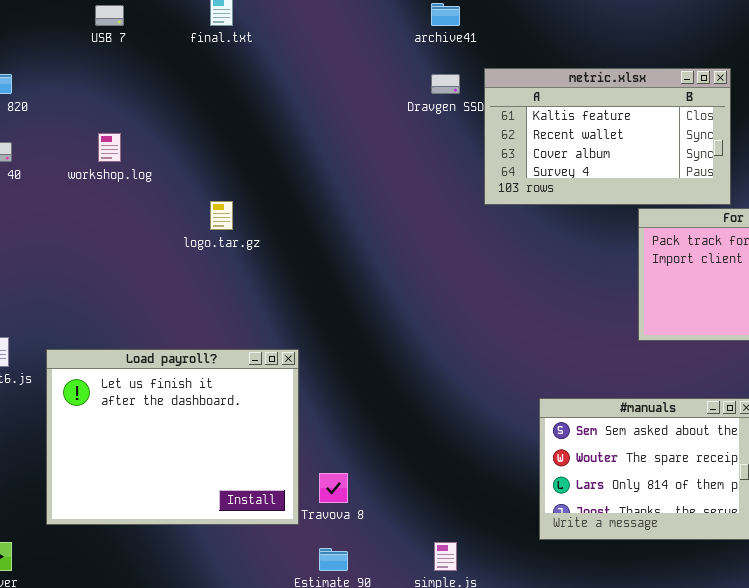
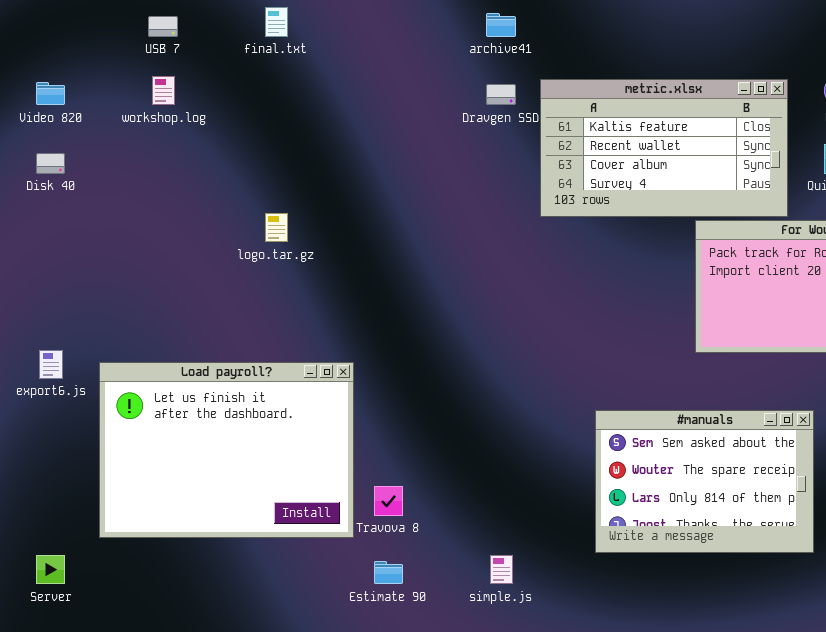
workshop.log: [98,133,121,162] -> [152,76,175,105], moved

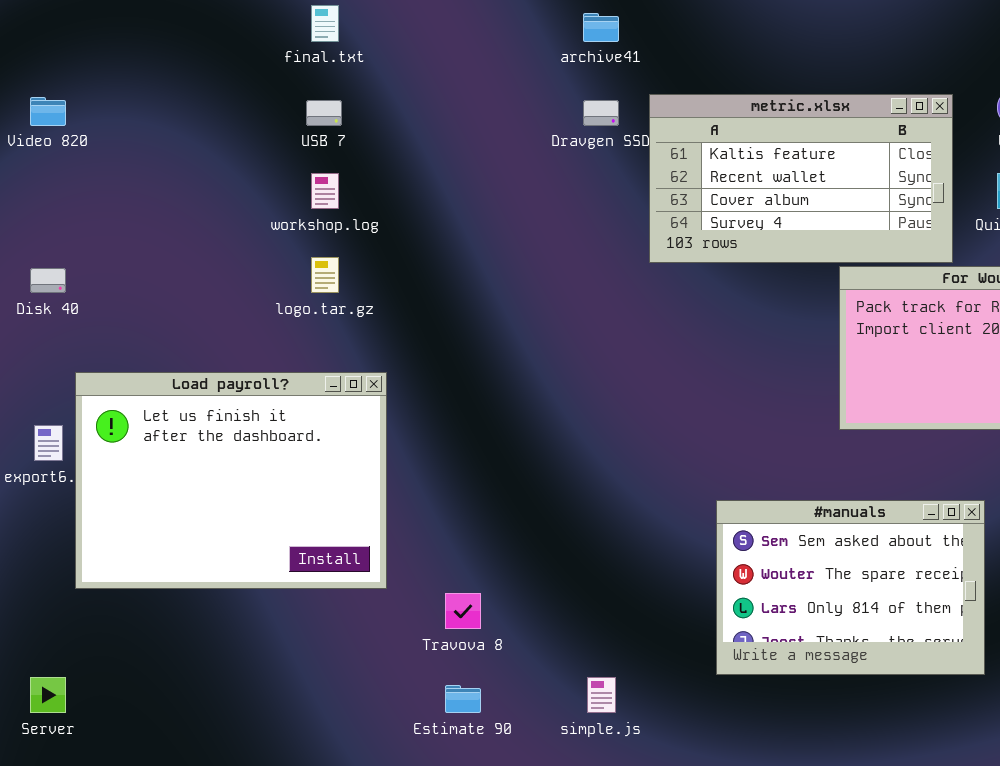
USB 7: [148,16,178,37] -> [306,100,342,126], moved
workshop.log: [152,76,175,105] -> [311,173,339,209], moved
Disk 40: [36,153,65,174] -> [30,268,66,293], moved
Load payroll?: [99,362,354,538] -> [75,372,387,589], moved

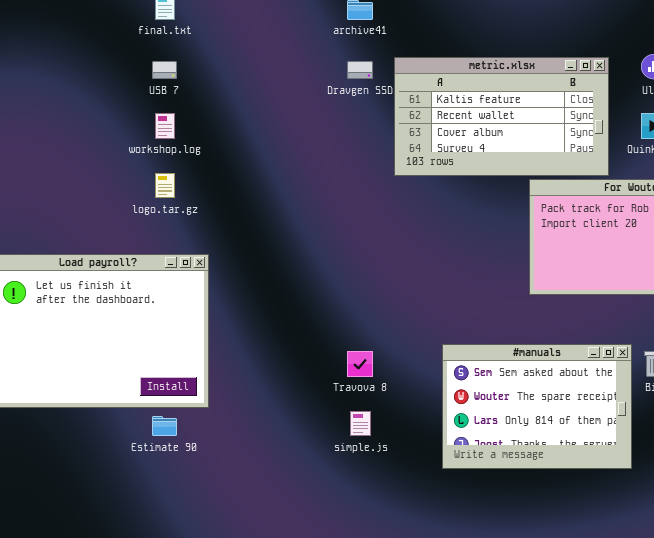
Travova 8: [445,593,481,629] -> [347,351,373,377], moved
simple.js: [587,677,616,713] -> [350,411,371,436], moved
Estimate 90: [445,685,481,713] -> [152,416,177,436], moved

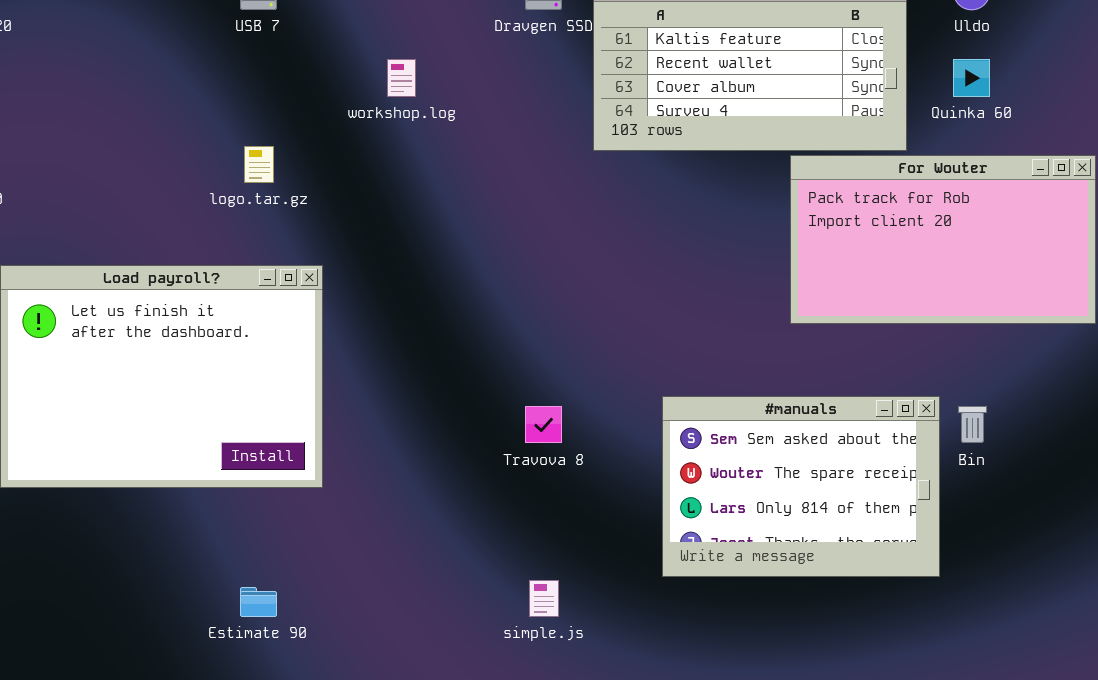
workshop.log: [155,113,175,139] -> [387,59,416,97], moved
simple.js: [350,411,371,436] -> [529,580,559,617], moved
Estimate 90: [152,416,177,436] -> [240,587,277,617], moved

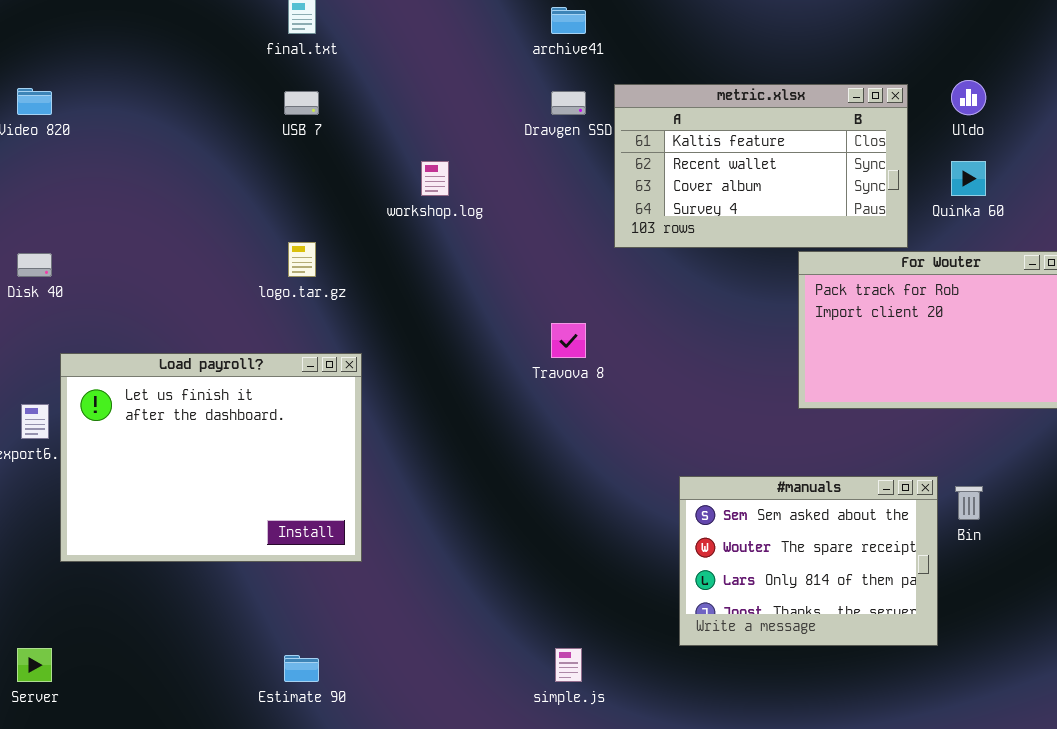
Travova 8: [525,406,562,443] -> [551,323,586,358], moved

